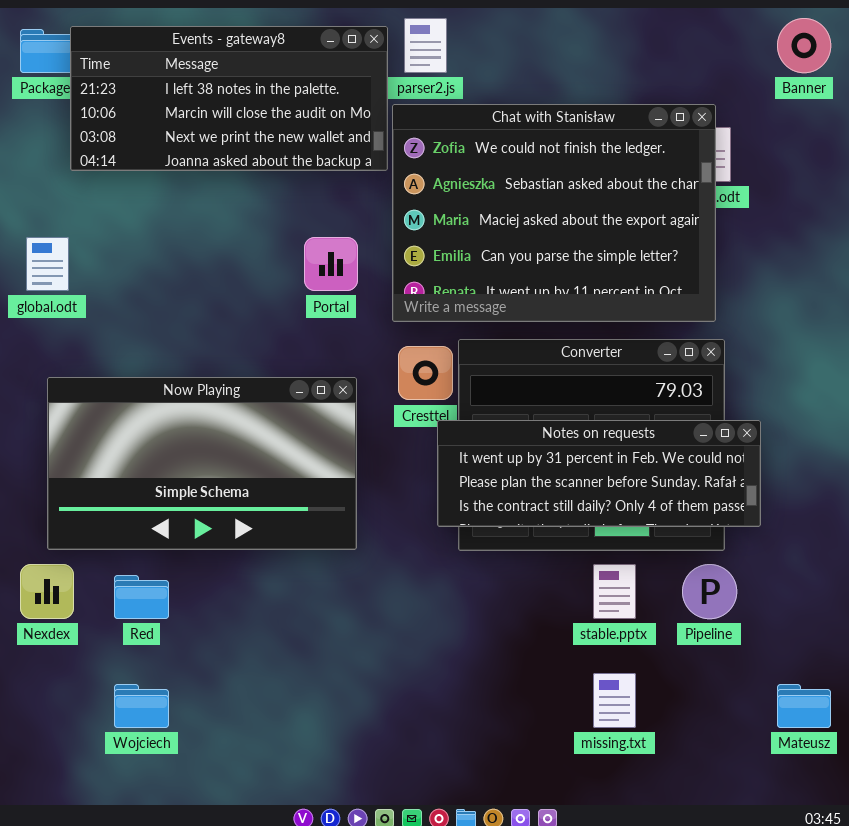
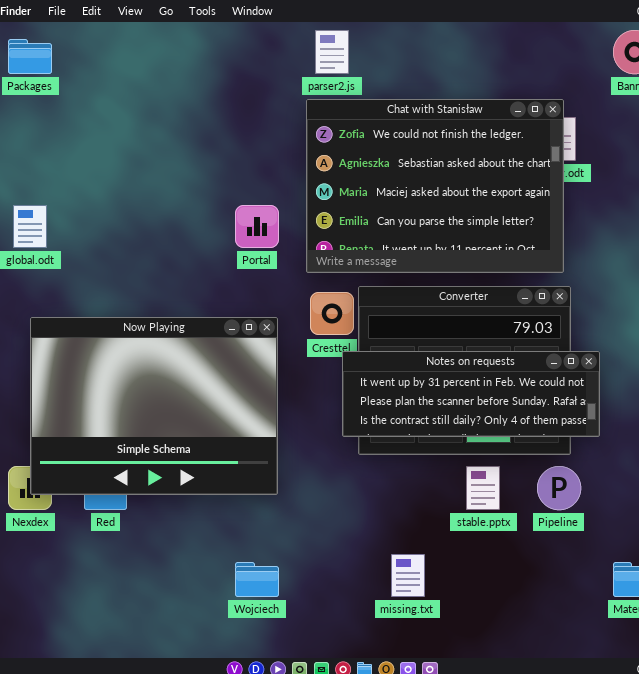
Events - gateway8: [70,26,388,171] -> none, closed
Now Playing: [47,377,357,550] -> [30,317,278,495], resized
missing.txt: [593,673,636,728] -> [391,554,425,597], moved
Wojciech: [114,684,169,728] -> [235,562,279,597], moved

